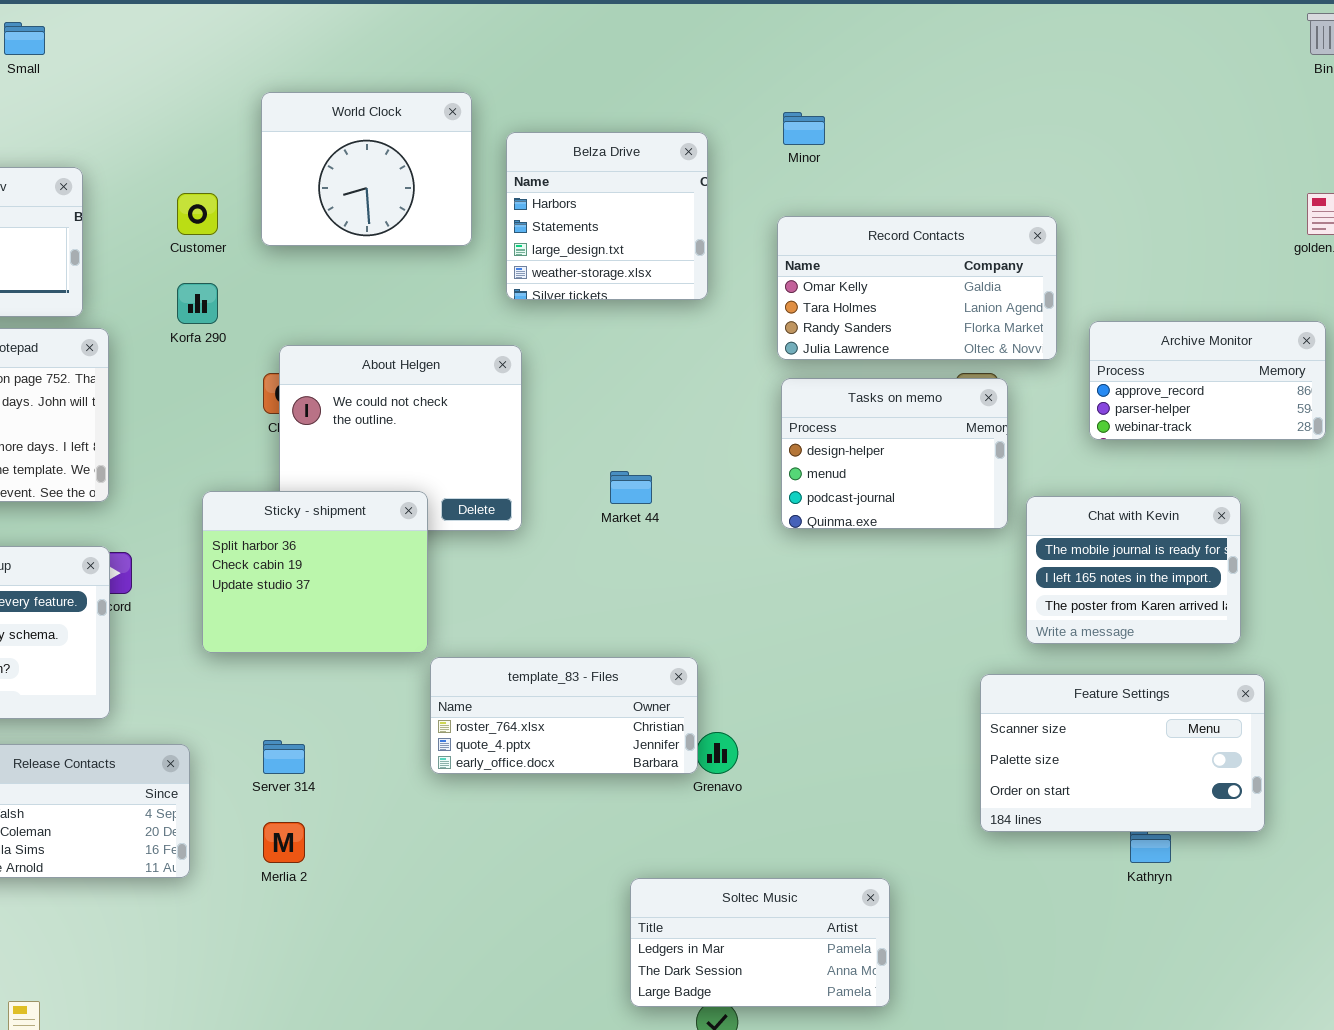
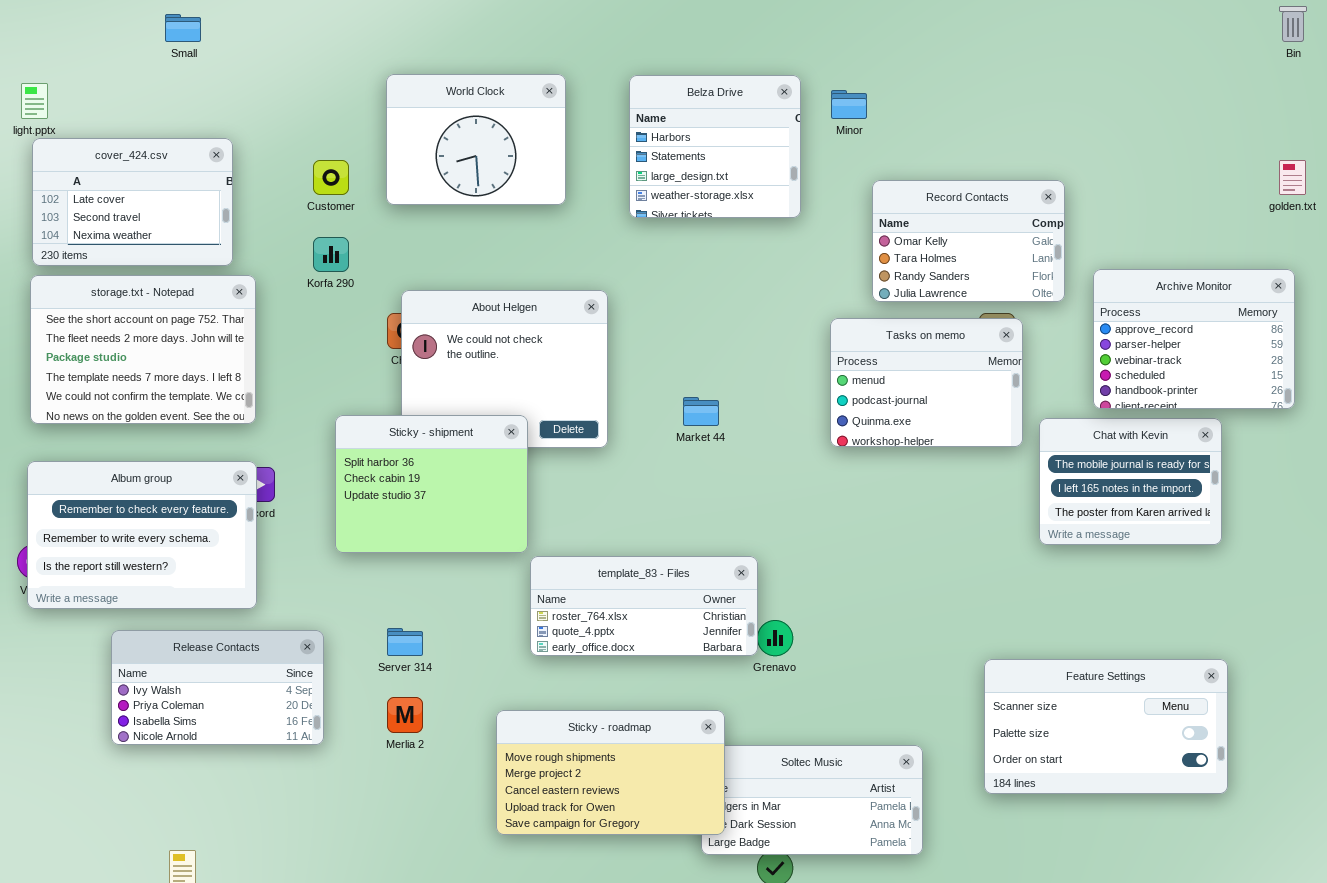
Belza Drive: [506,132,708,300] -> [629,75,801,218], moved
Record Contacts: [777,216,1057,360] -> [872,180,1065,302], resized
Archive Monitor: [1089,321,1326,440] -> [1093,269,1295,409], resized
Tasks on memo: [781,378,1008,529] -> [830,318,1023,447], scrolled down 1 row
Feature Settings: [980,674,1265,832] -> [984,659,1228,794], moved
Sticky - roadmap: none -> [496,710,725,835], opened

